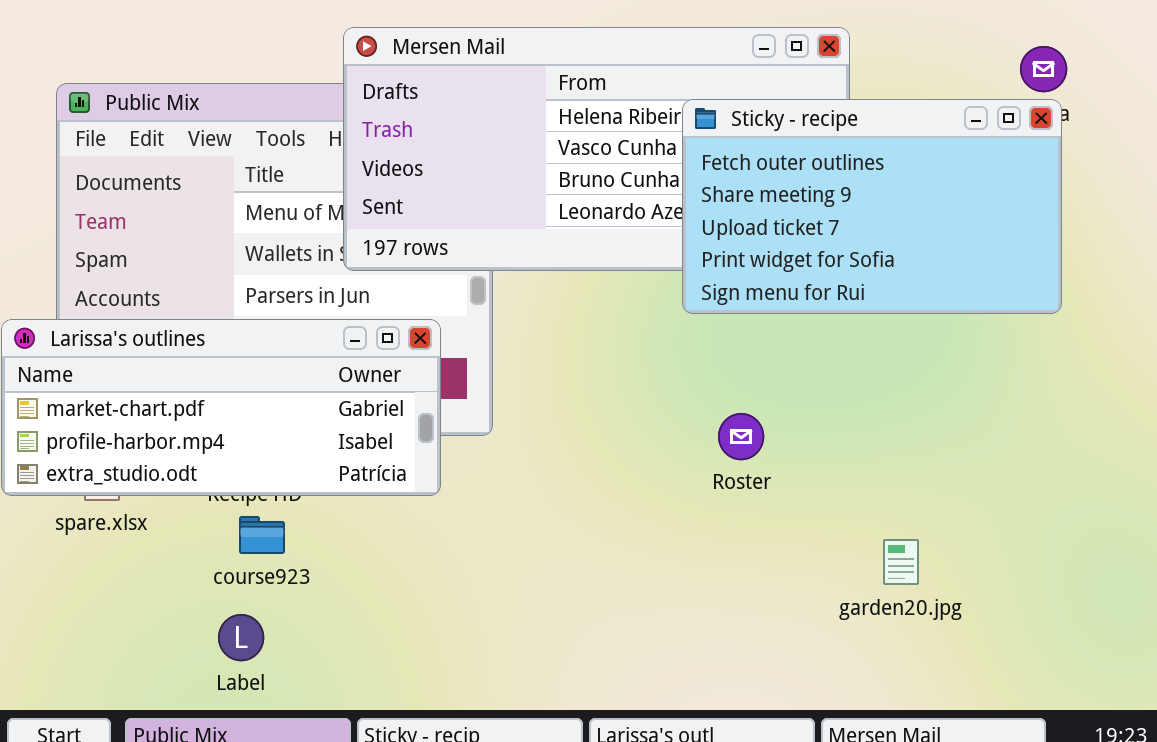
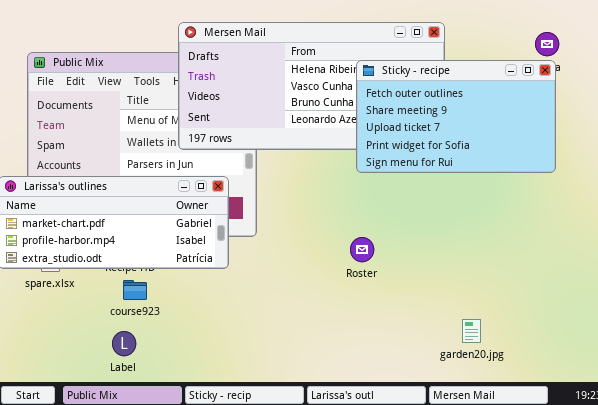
Roster: [718,413,764,460] -> [350,237,374,262], moved
garden20.jpg: [883,539,919,585] -> [462,319,481,343], moved

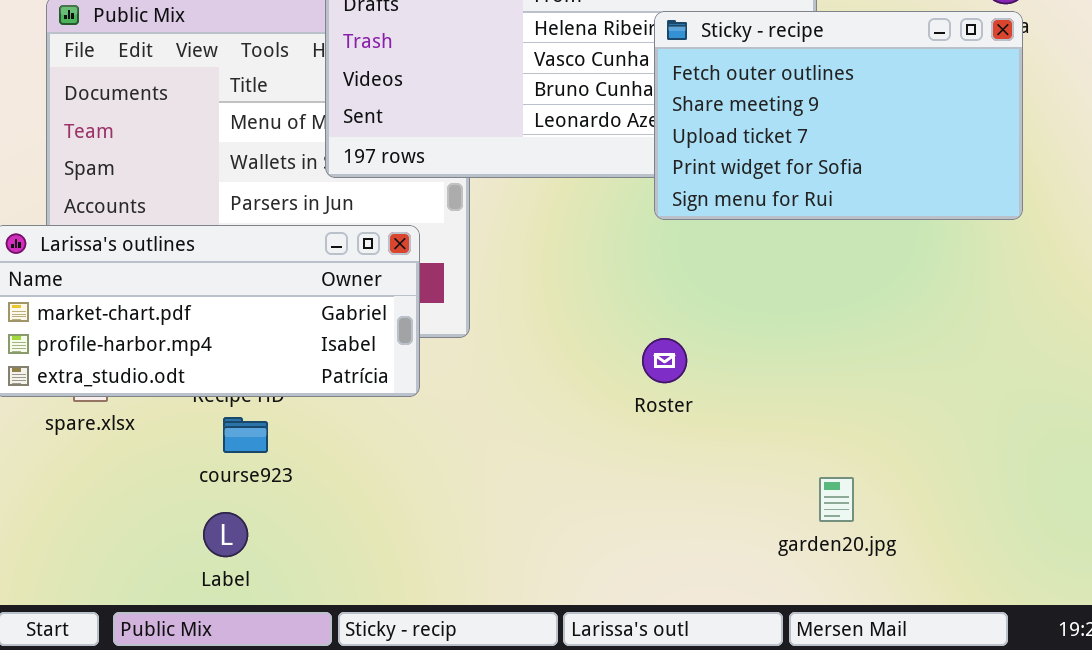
garden20.jpg: [462,319,481,343] -> [819,477,854,522], moved

